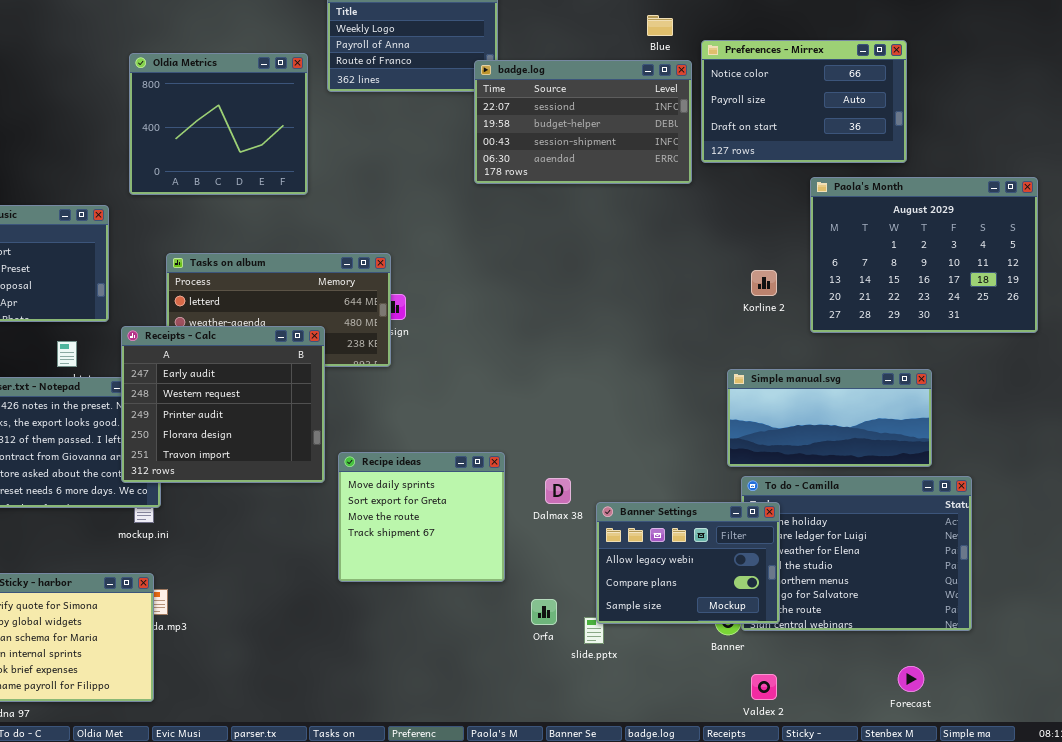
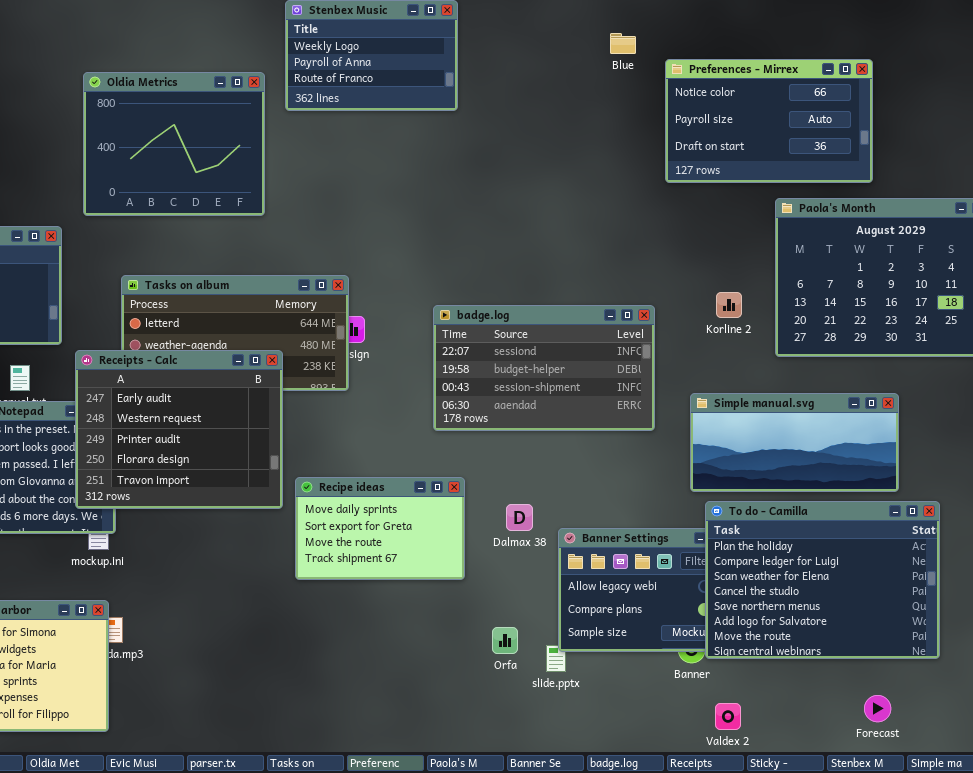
badge.log: [474,60,692,184] -> [433,305,655,431], moved
Recipe ideas: [338,452,505,582] -> [295,477,465,580], resized
To do - Camilla: [741,476,972,631] -> [705,501,940,659], raised

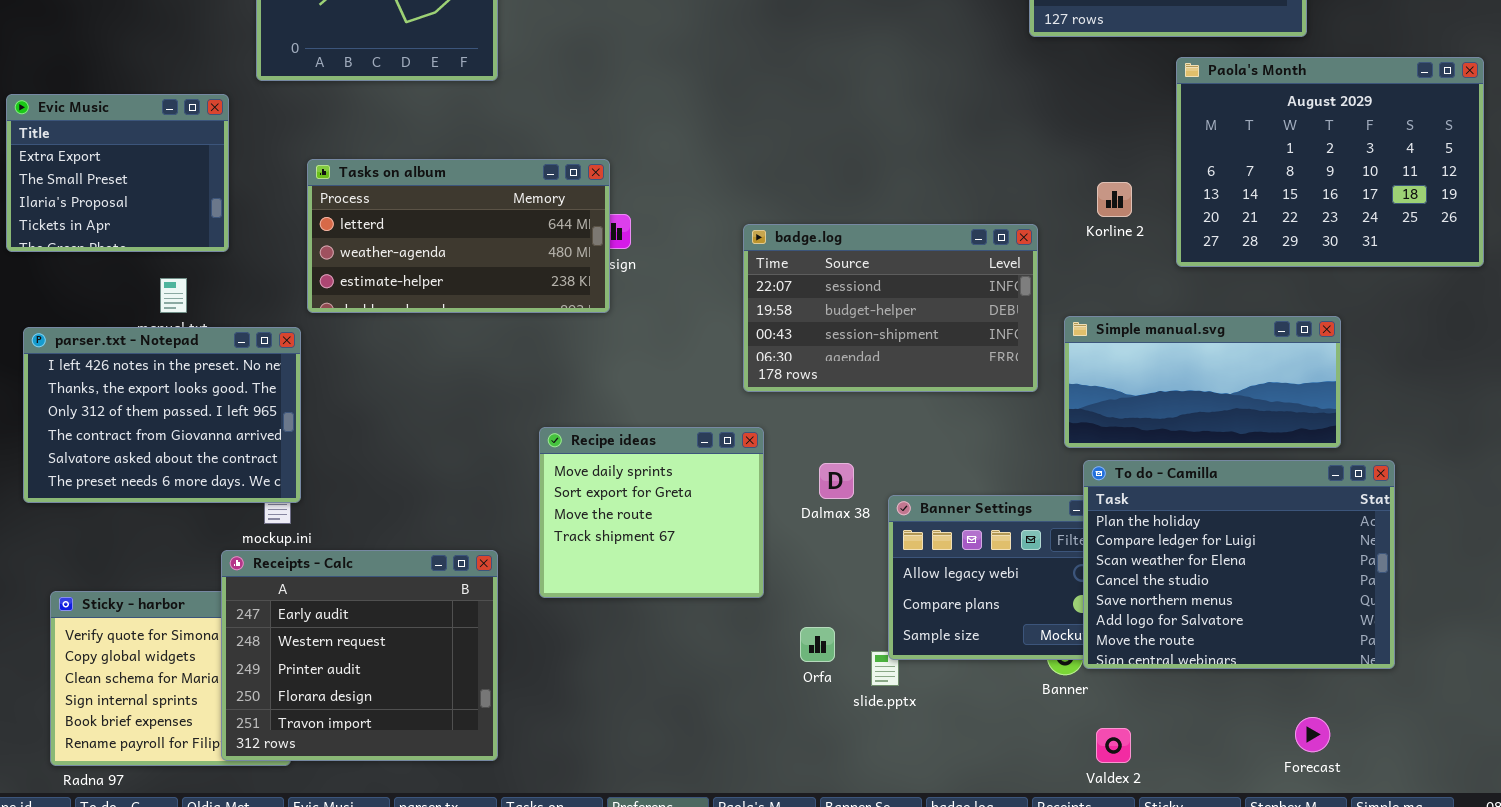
badge.log: [433,305,655,431] -> [743,224,1038,392], moved
Receipts - Calc: [75,350,283,509] -> [221,550,498,761], moved
Recipe ideas: [295,477,465,580] -> [539,427,764,598], resized

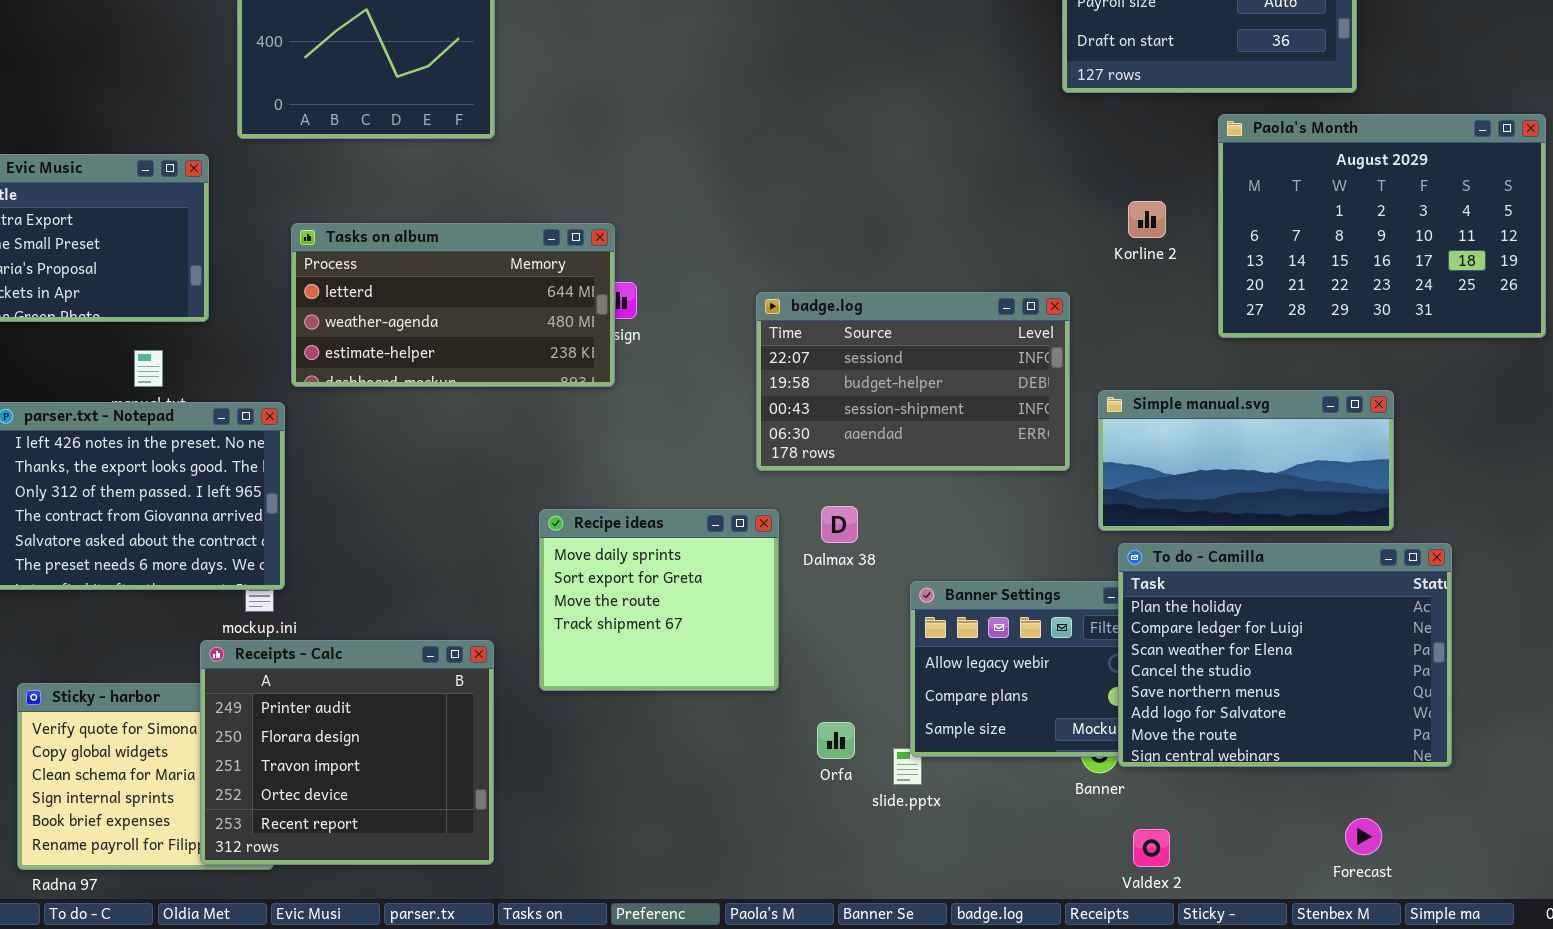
Korline 2: [1097,182,1132,217] -> [1128,201,1166,238], moved
Dalmax 38: [819,463,854,499] -> [821,506,858,543], moved
Receipts - Calc: [221,550,498,761] -> [200,640,494,865], scrolled down 2 rows

